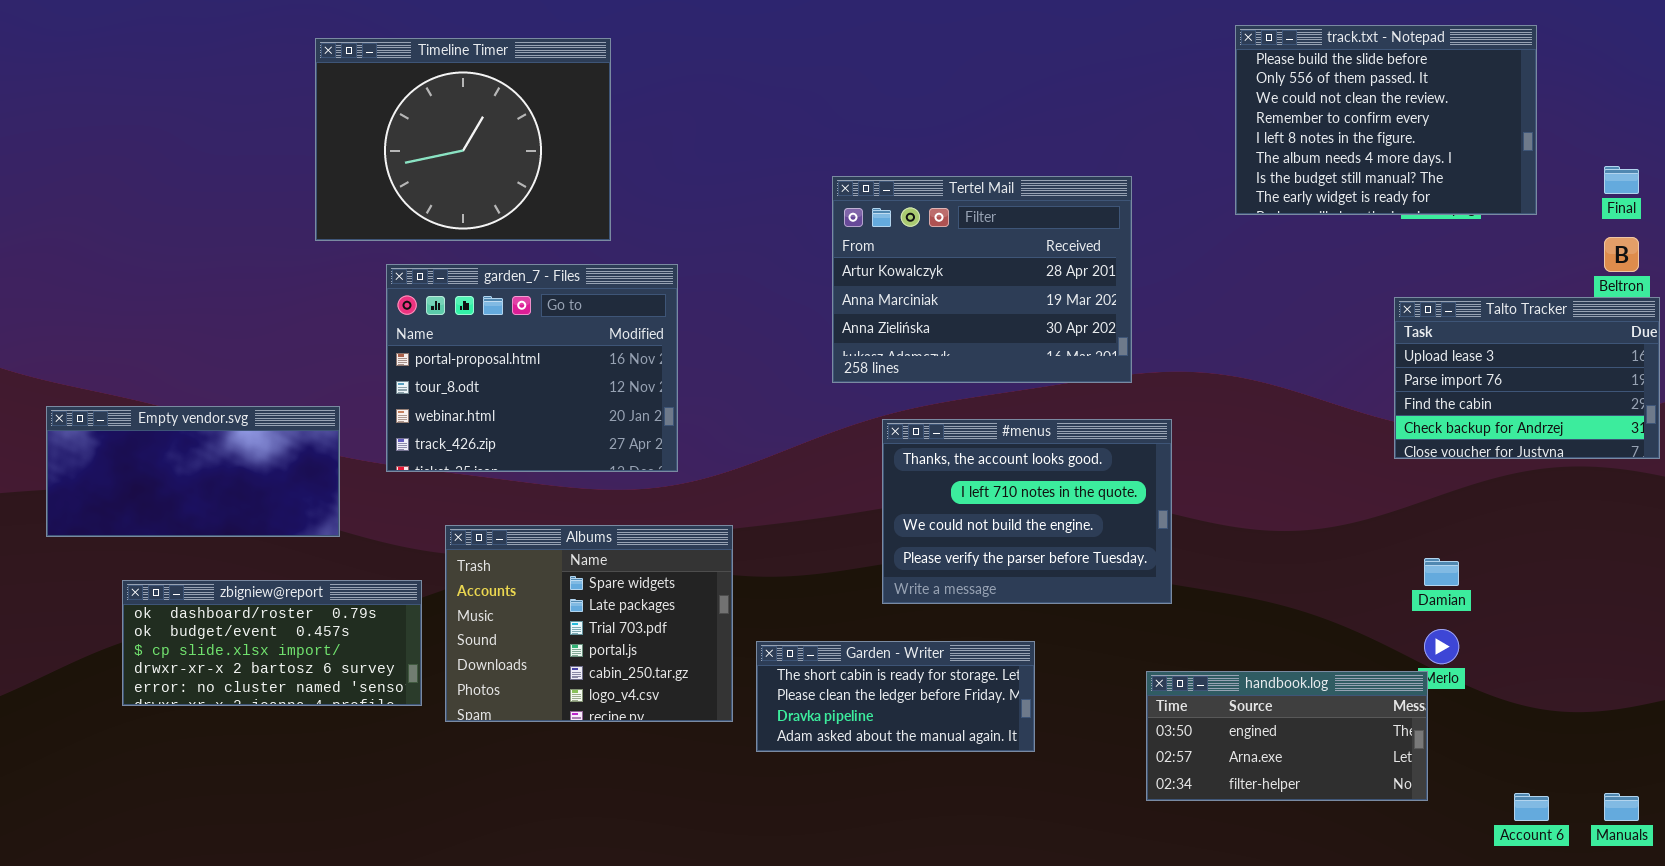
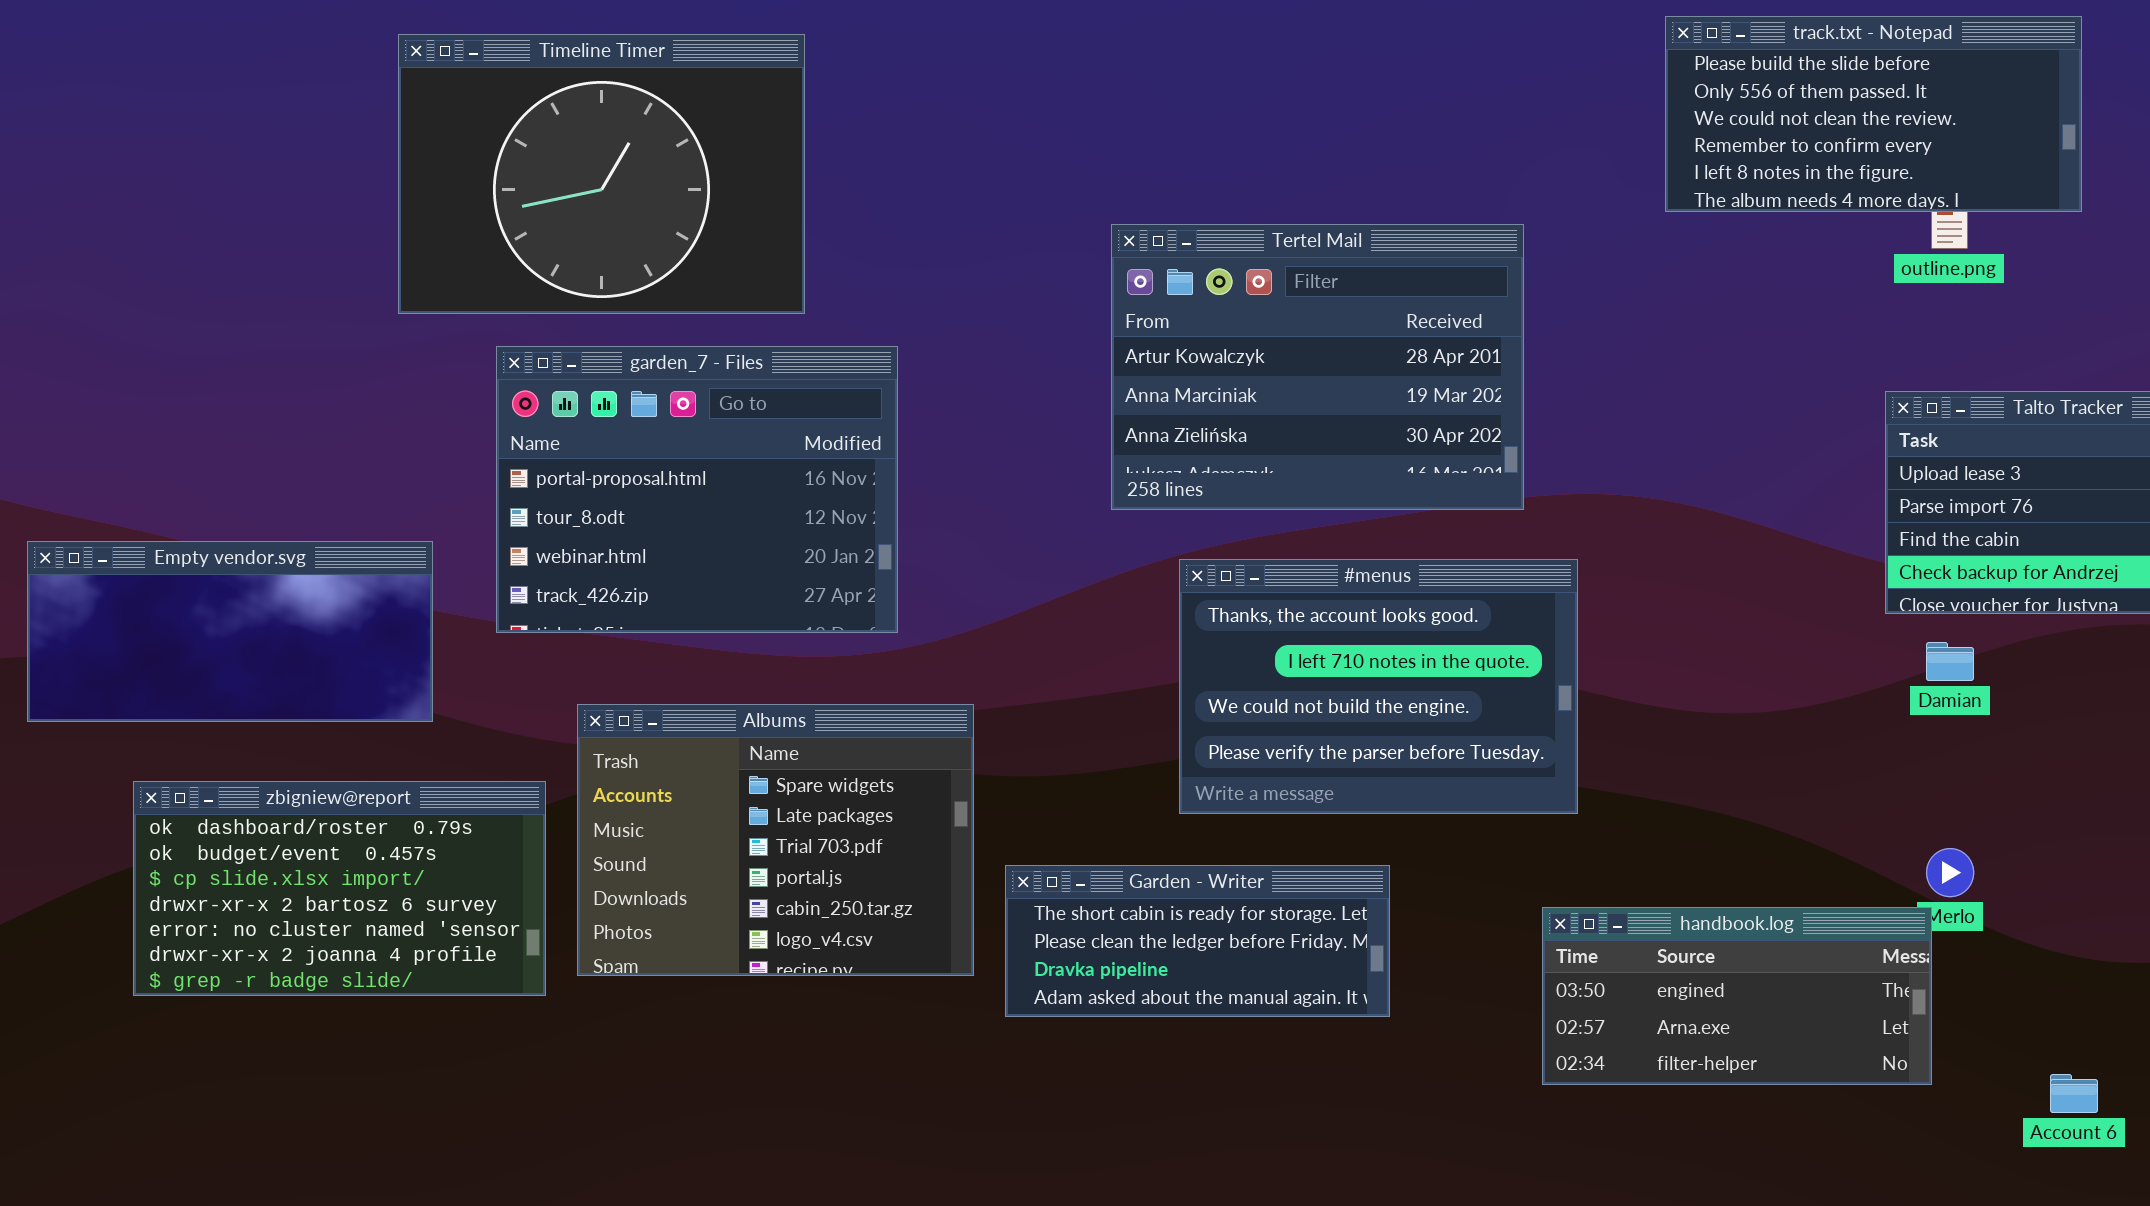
track.txt - Notepad: [1235,25,1537,215] -> [1665,16,2082,212], resized
Damian: [1424,558,1459,586] -> [1926,642,1974,681], moved
zbigniew@report: [122,580,422,706] -> [133,781,546,996], resized

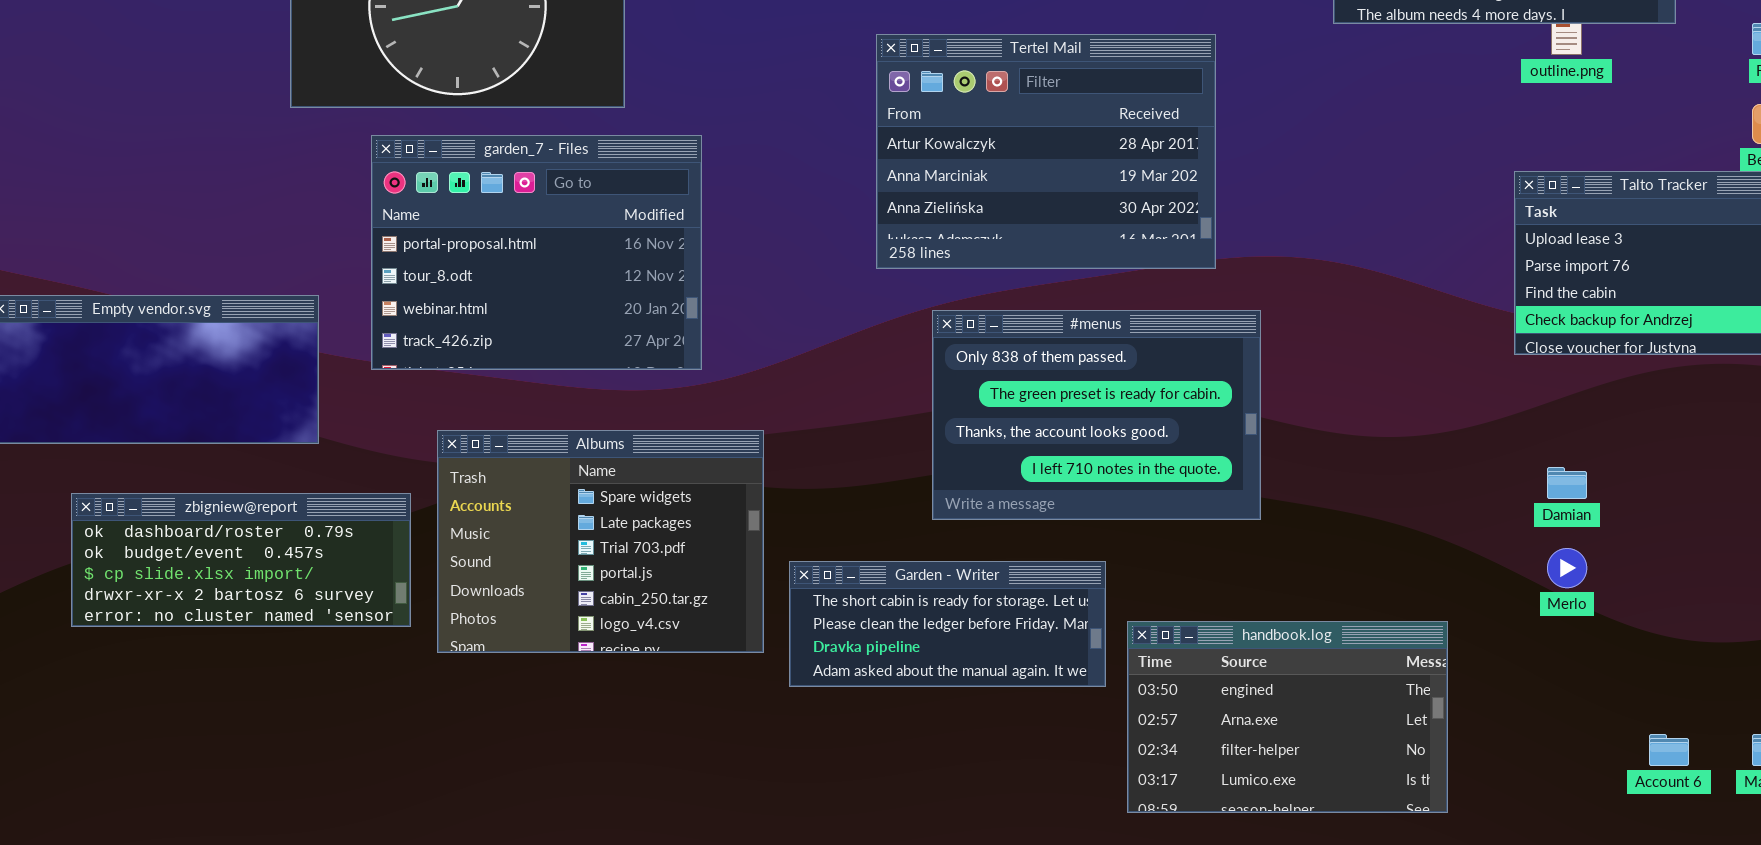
#menus: [1179,559,1578,814] -> [932,310,1261,520], scrolled up 2 rows
Damian: [1926,642,1974,681] -> [1547,467,1587,499], moved
zbigniew@report: [133,781,546,996] -> [71,493,411,627], resized
handbook.log: [1542,907,1932,1085] -> [1127,621,1448,813], moved, resized

